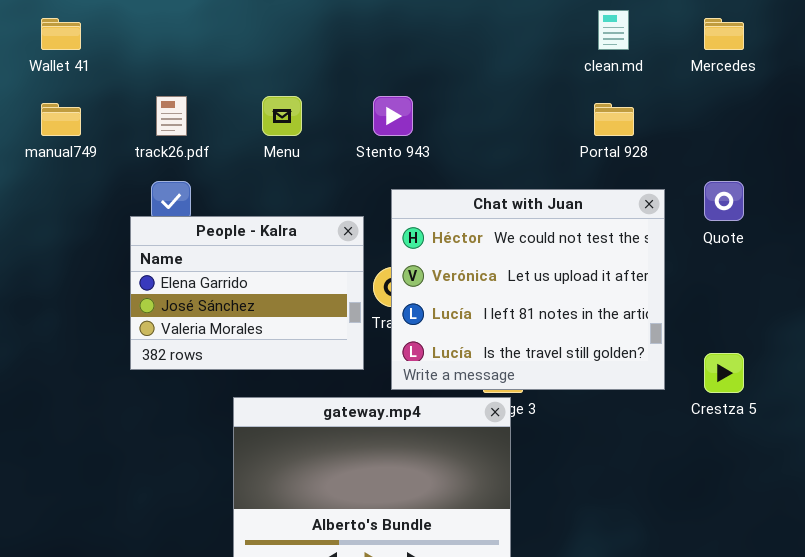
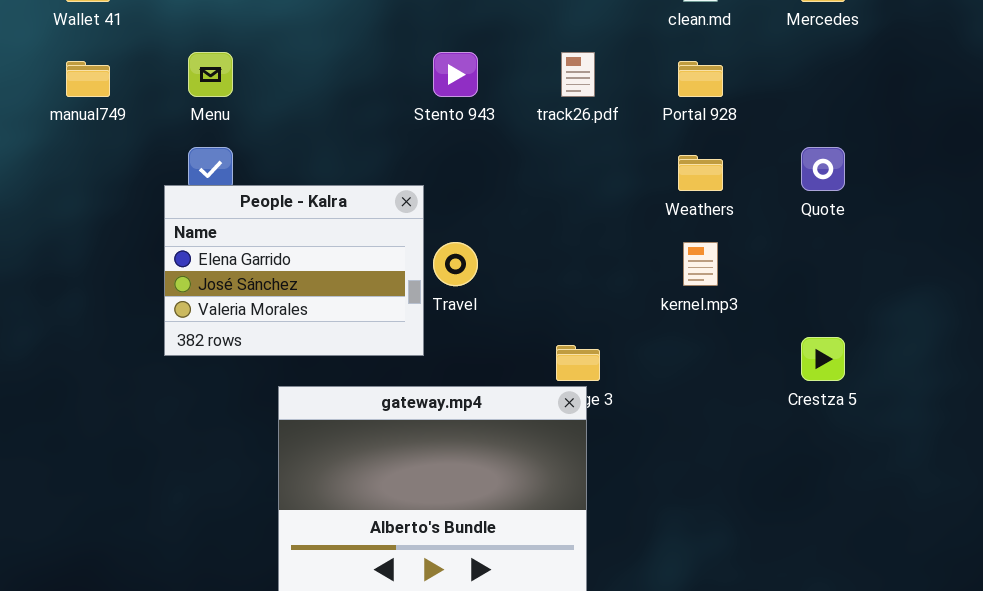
track26.pdf: [156,96,187,136] -> [561,52,595,97], moved
Menu: [262,96,302,136] -> [188,52,233,97], moved
Chat with Juan: [391,189,665,390] -> none, closed

